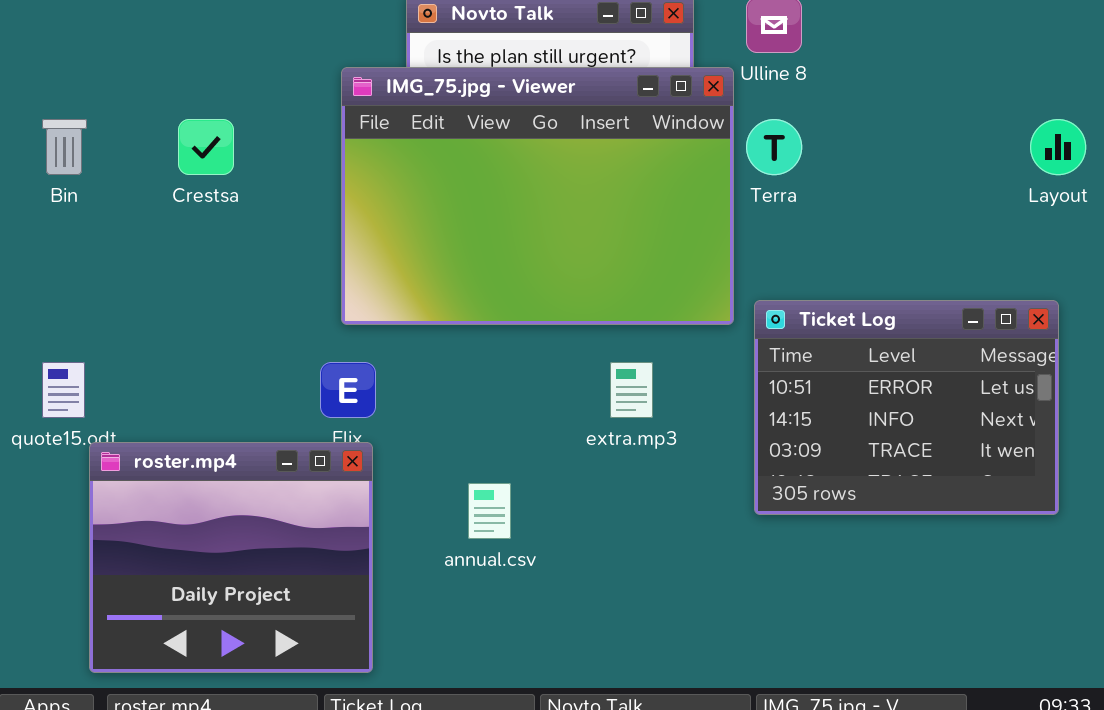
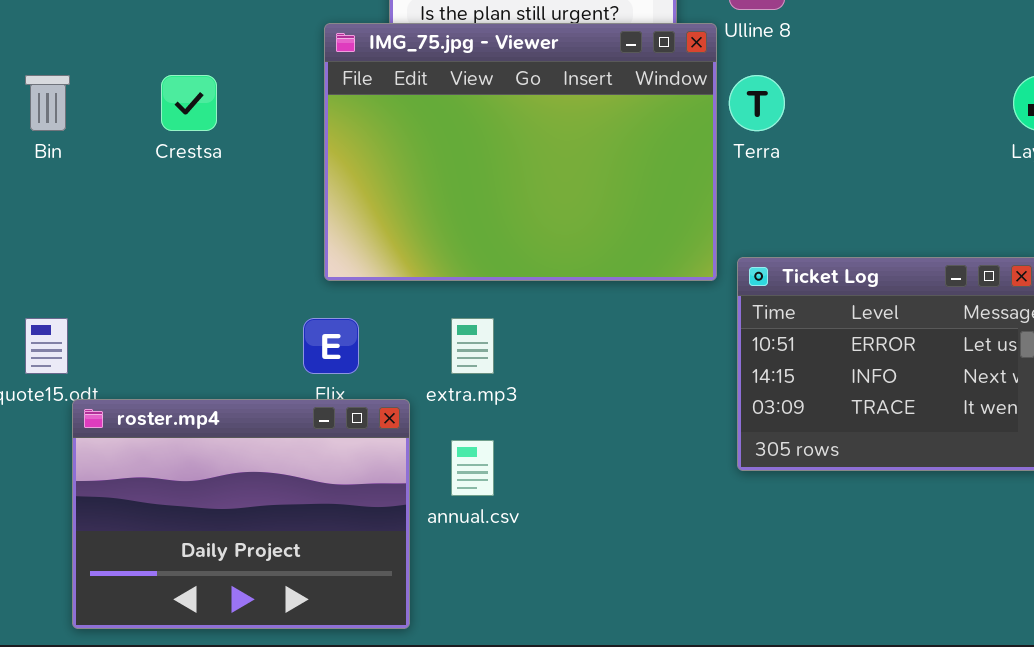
extra.mp3: [610,362,653,418] -> [451,318,494,374], moved
roster.mp4: [89,442,373,673] -> [72,399,410,629], resized

